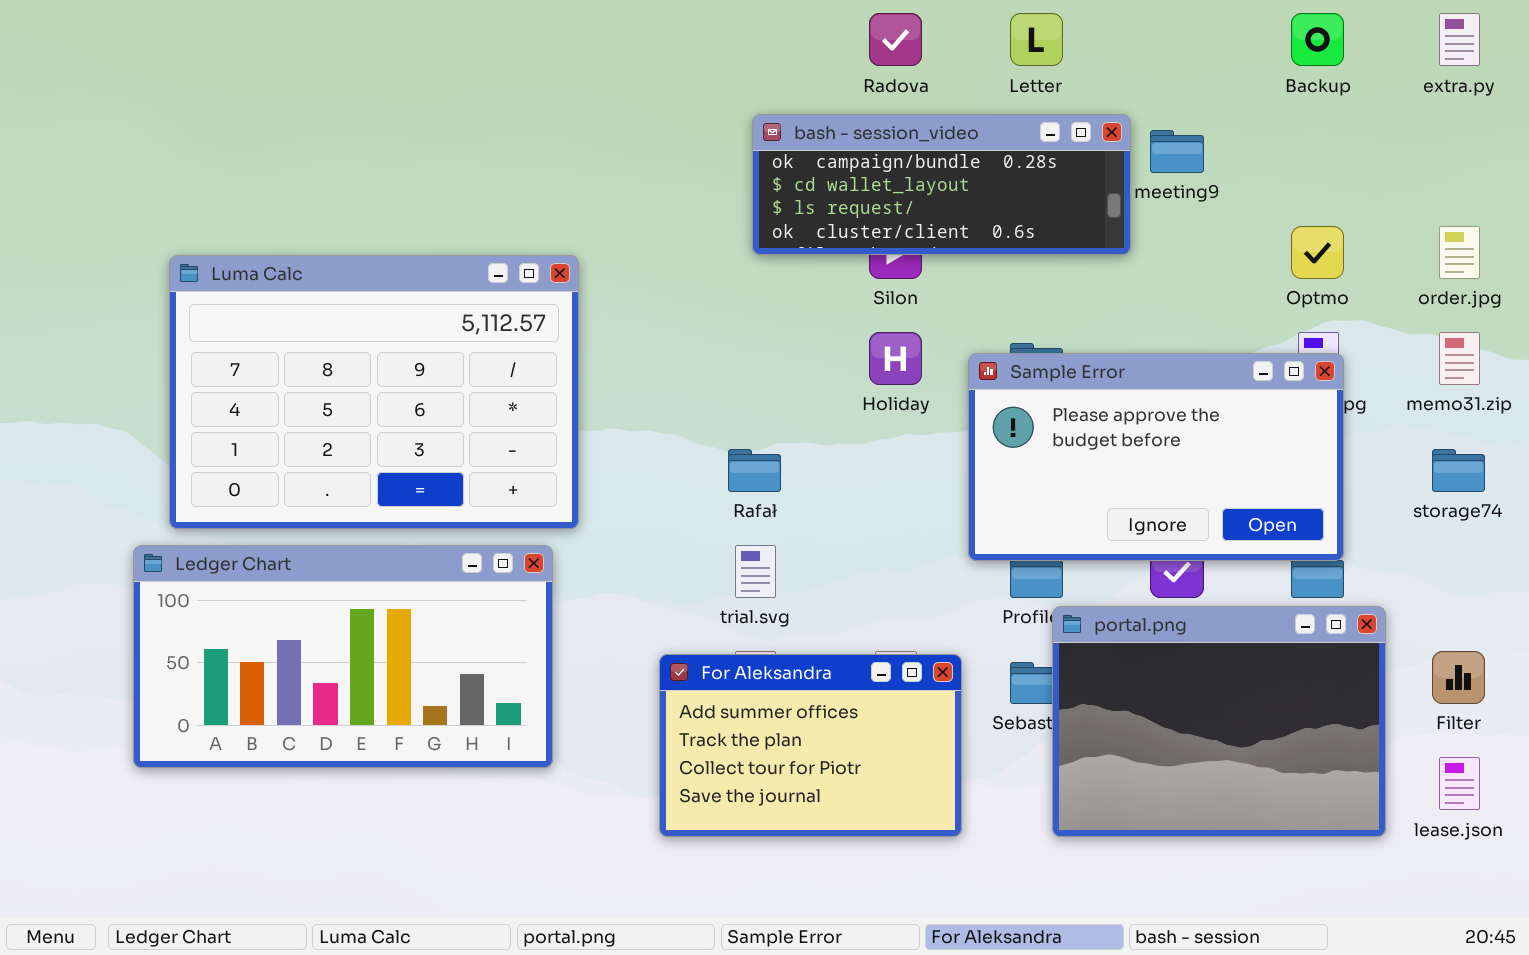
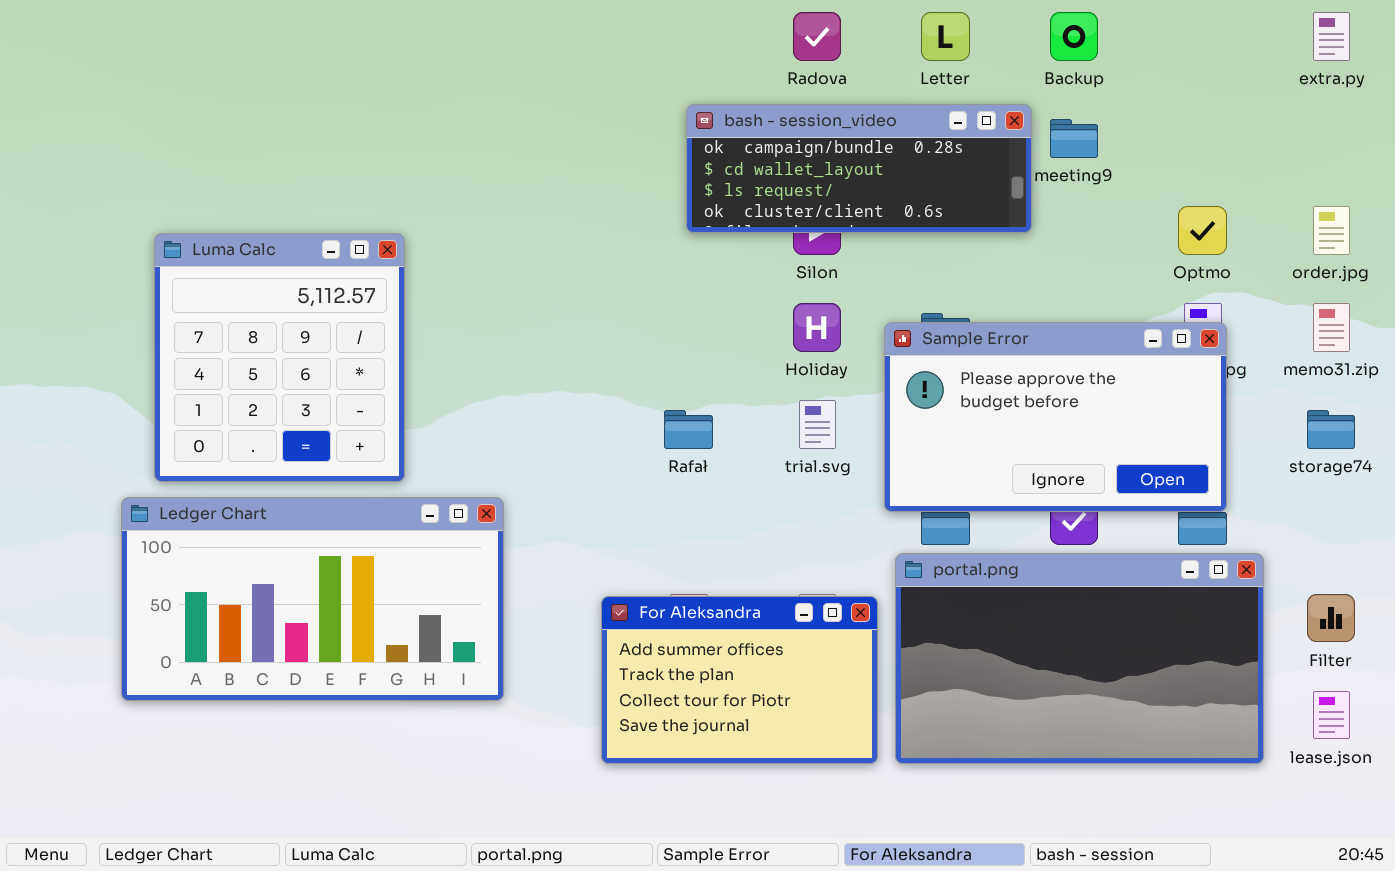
Backup: [1291,13,1344,66] -> [1050,12,1098,61], moved
Luma Calc: [169,255,579,529] -> [154,233,405,482], resized
trial.svg: [735,545,776,598] -> [799,400,836,449], moved
portal.png: [1052,606,1386,837] -> [895,553,1264,764], resized

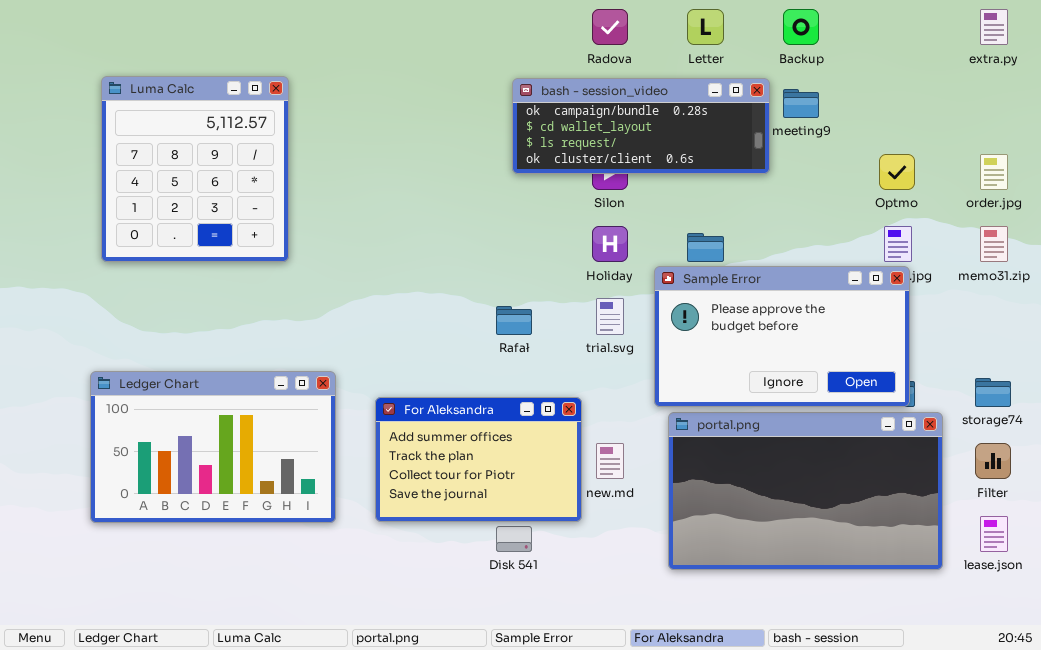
Luma Calc: [154,233,405,482] -> [101,76,289,262], moved
Sample Error: [884,322,1227,512] -> [654,266,910,407], moved
storage74: [1307,410,1355,449] -> [975,378,1011,407], moved
Ledger Chart: [121,497,504,701] -> [90,371,336,523], resized
For Aleksandra: [601,596,878,764] -> [375,397,582,522], moved

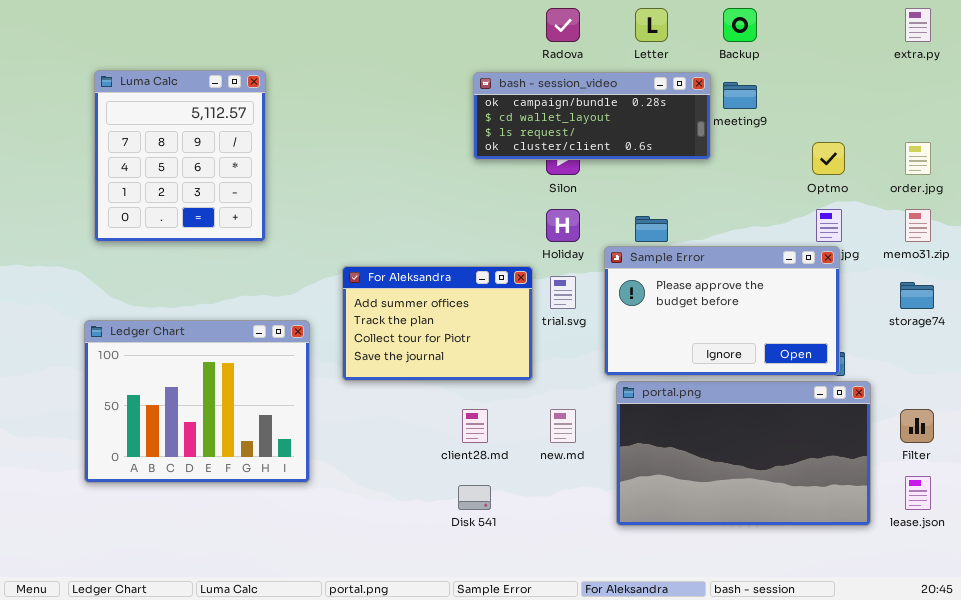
Ledger Chart: [90,371,336,523] -> [84,320,310,483], resized
storage74: [975,378,1011,407] -> [900,282,934,309], moved
For Aleksandra: [375,397,582,522] -> [342,266,533,381], moved

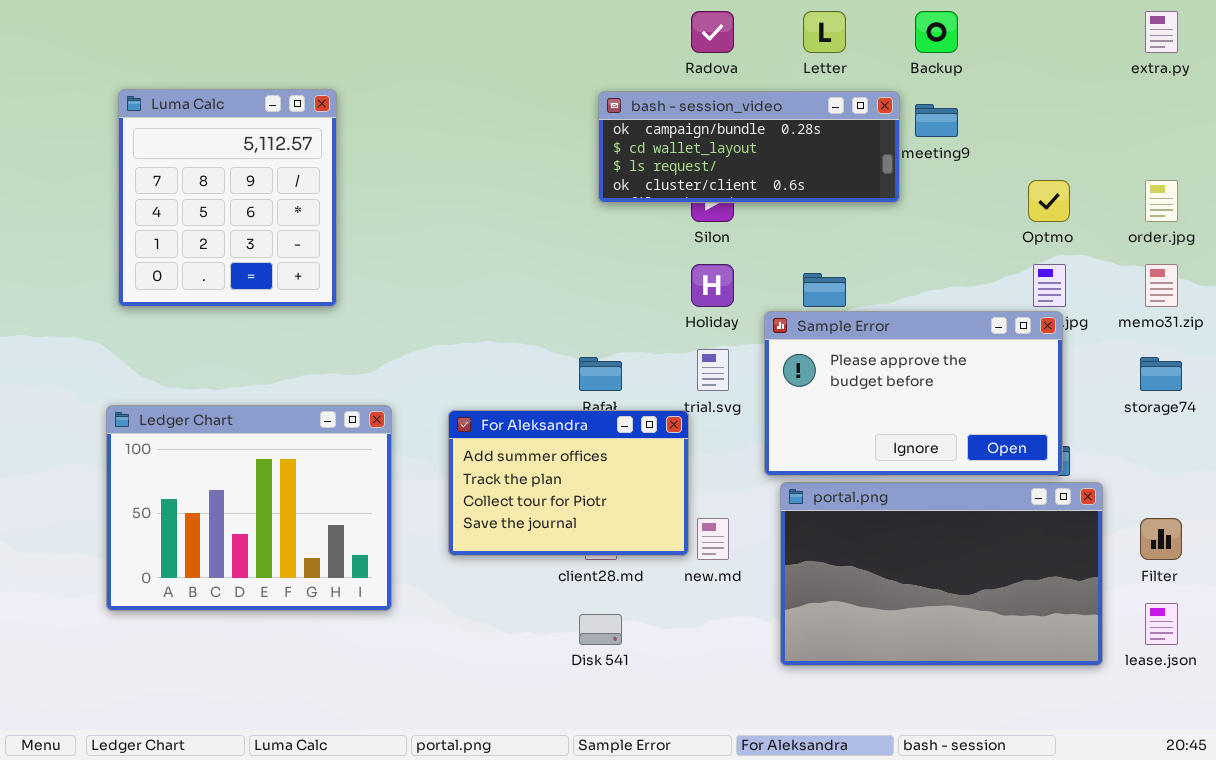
For Aleksandra: [342,266,533,381] -> [448,410,689,556], moved

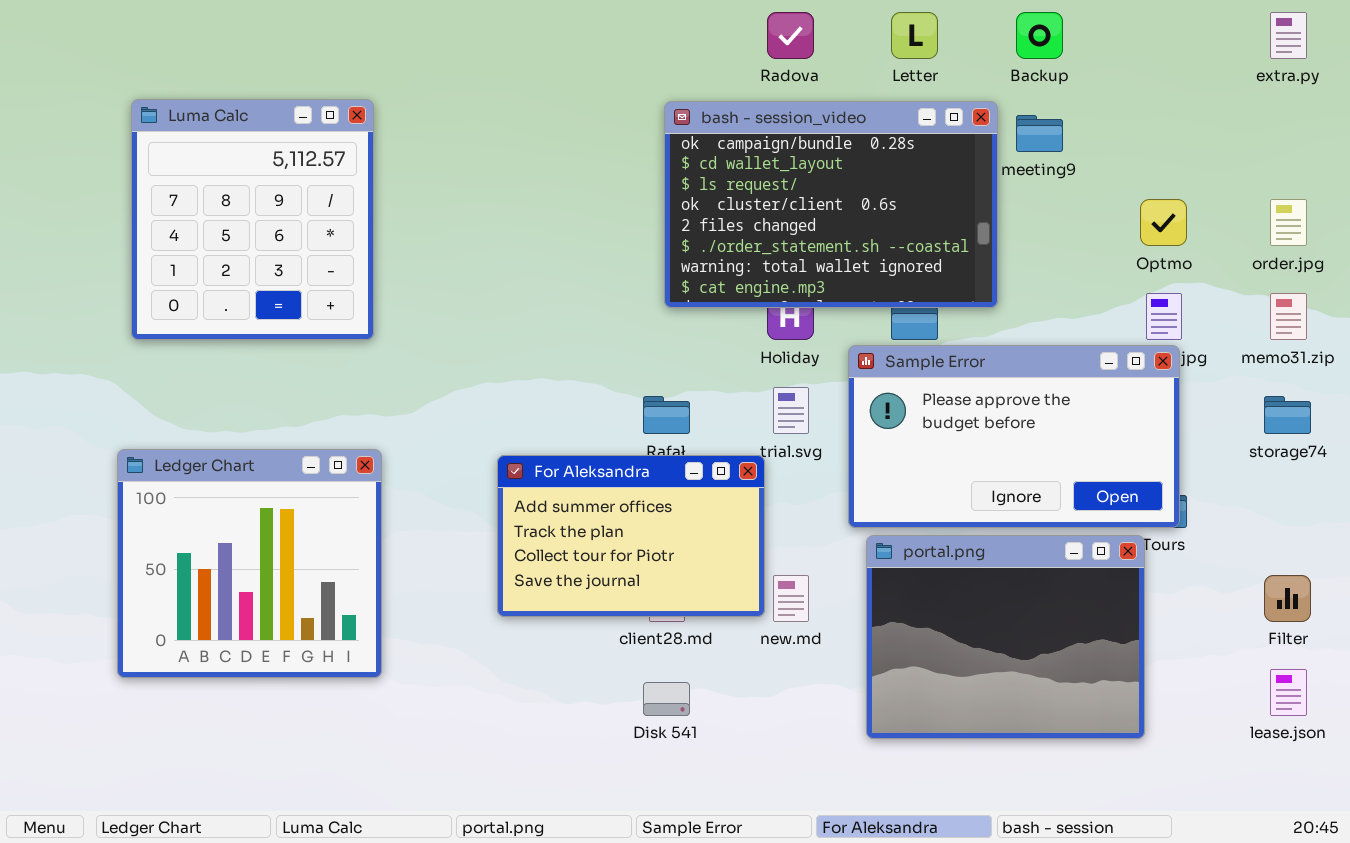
bash - session_video: [598,91,900,203] -> [664,101,998,308], resized
Ledger Chart: [106,405,392,611] -> [117,449,382,678], resized
portal.png: [780,482,1103,666] -> [866,535,1145,739], resized

